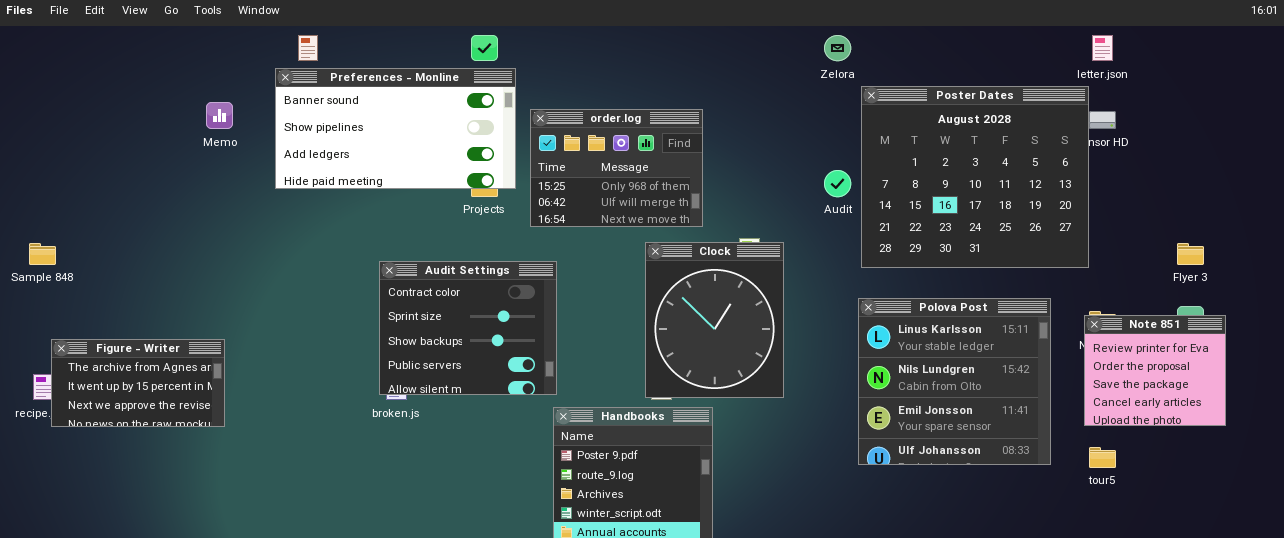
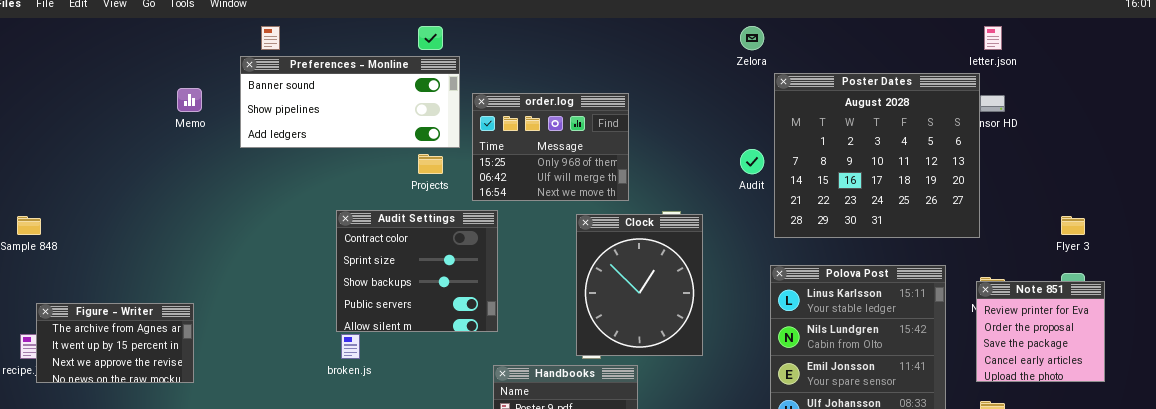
Preferences - Monline: [275,68,516,189] -> [240,56,460,148], resized
Audit Settings: [379,261,557,395] -> [336,210,498,332], moved

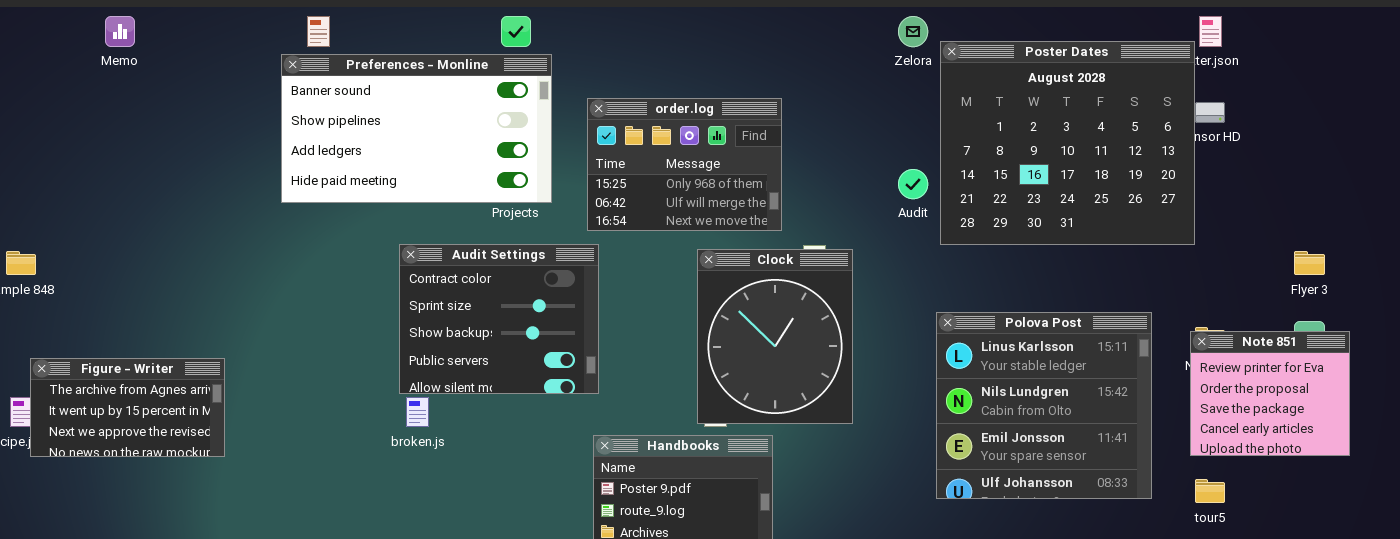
Preferences - Monline: [240,56,460,148] -> [281,54,552,203], resized
Poster Dates: [774,73,980,238] -> [940,41,1195,245], moved
Memo: [177,88,202,112] -> [105,16,135,47], moved
order.log: [472,93,629,201] -> [587,98,782,231], moved

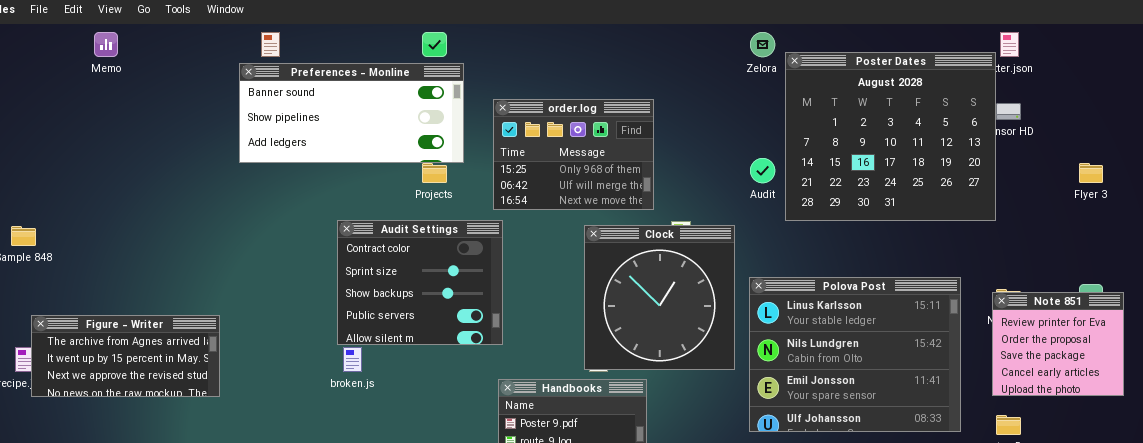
Preferences - Monline: [281,54,552,203] -> [239,63,464,163], resized
Clock: [697,249,853,424] -> [584,225,735,370], resized
Flyer 3: [1294,251,1325,275] -> [1079,163,1103,183], moved
Polova Post: [936,312,1152,499] -> [749,277,961,432], resized
Figure - Writer: [30,358,225,457] -> [31,315,220,397], resized

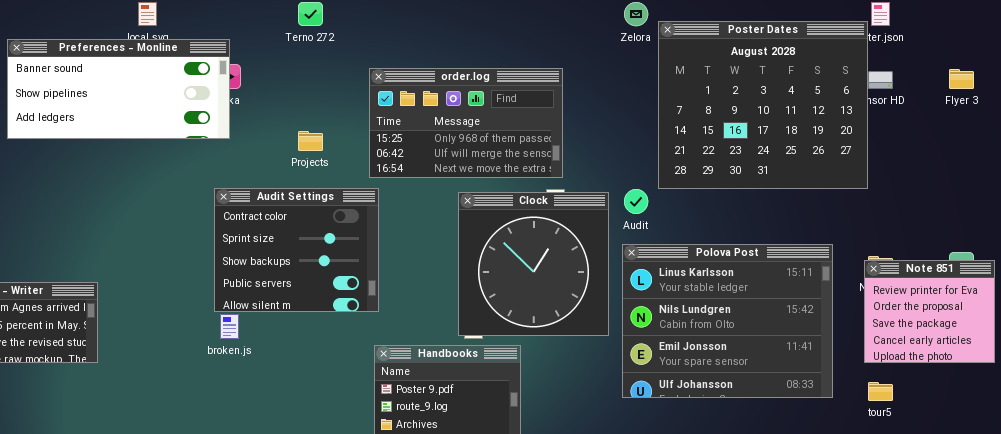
Preferences - Monline: [239,63,464,163] -> [7,39,230,139], moved
order.log: [493,99,654,210] -> [369,68,563,178], resized
Audit: [750,158,775,183] -> [624,189,648,214], moved
Flyer 3: [1079,163,1103,183] -> [949,69,974,89], moved

